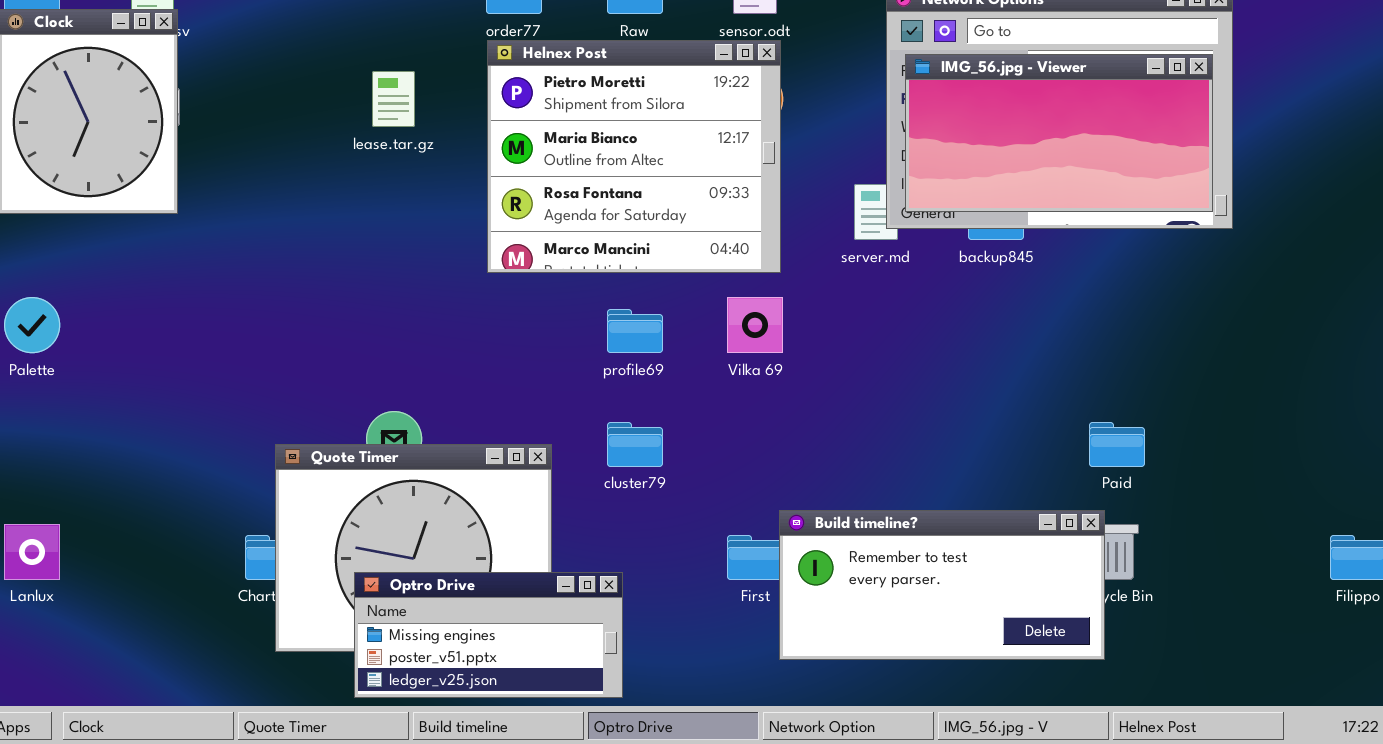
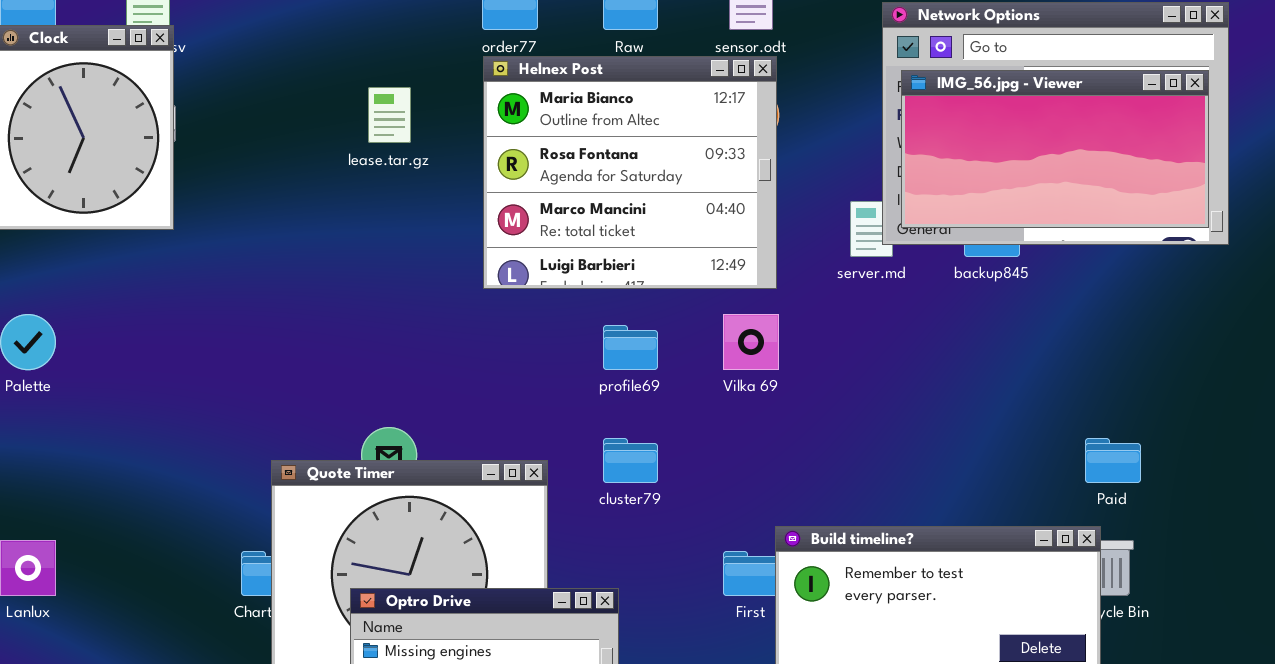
Helnex Post: [487,40,781,273] -> [483,56,777,289], scrolled down 1 row

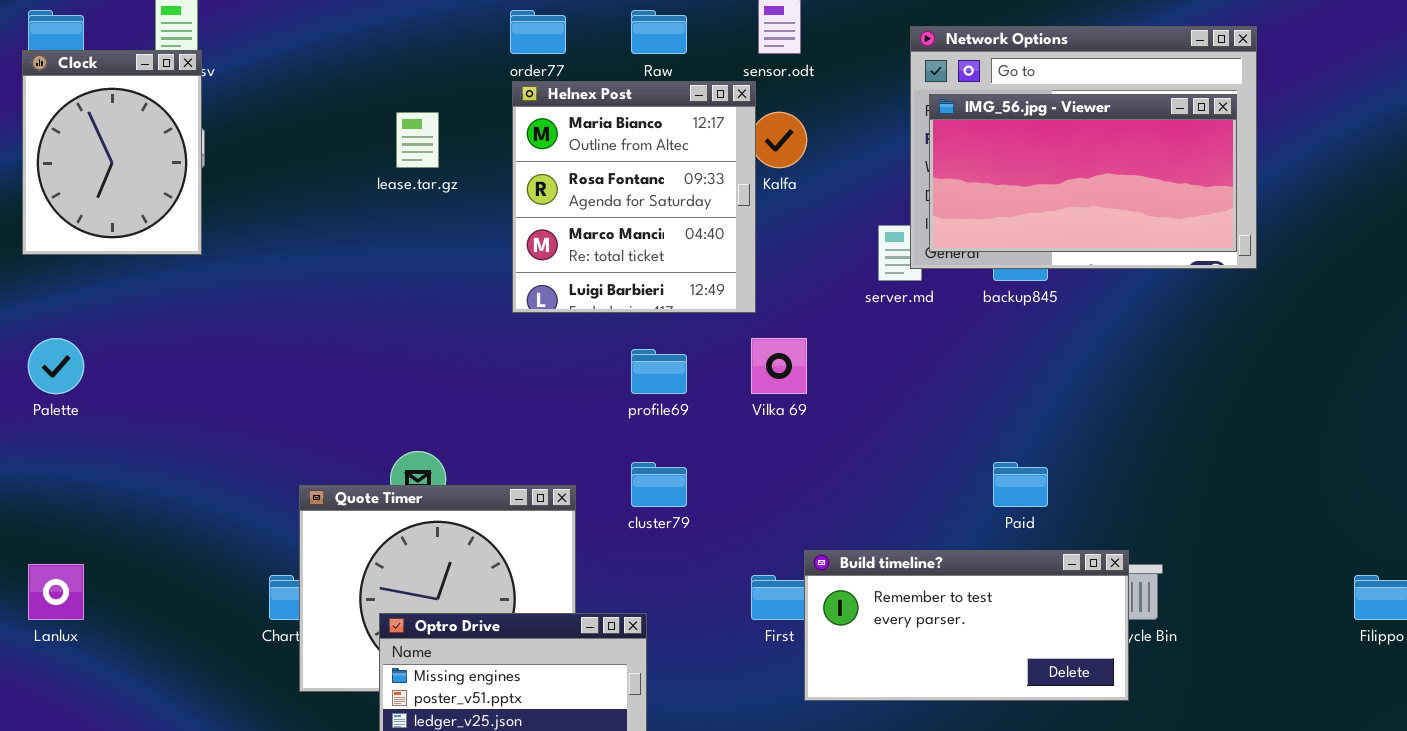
Helnex Post: [483,56,777,289] -> [512,81,756,313], resized
Paid: [1085,438,1141,483] -> [993,462,1048,507], moved

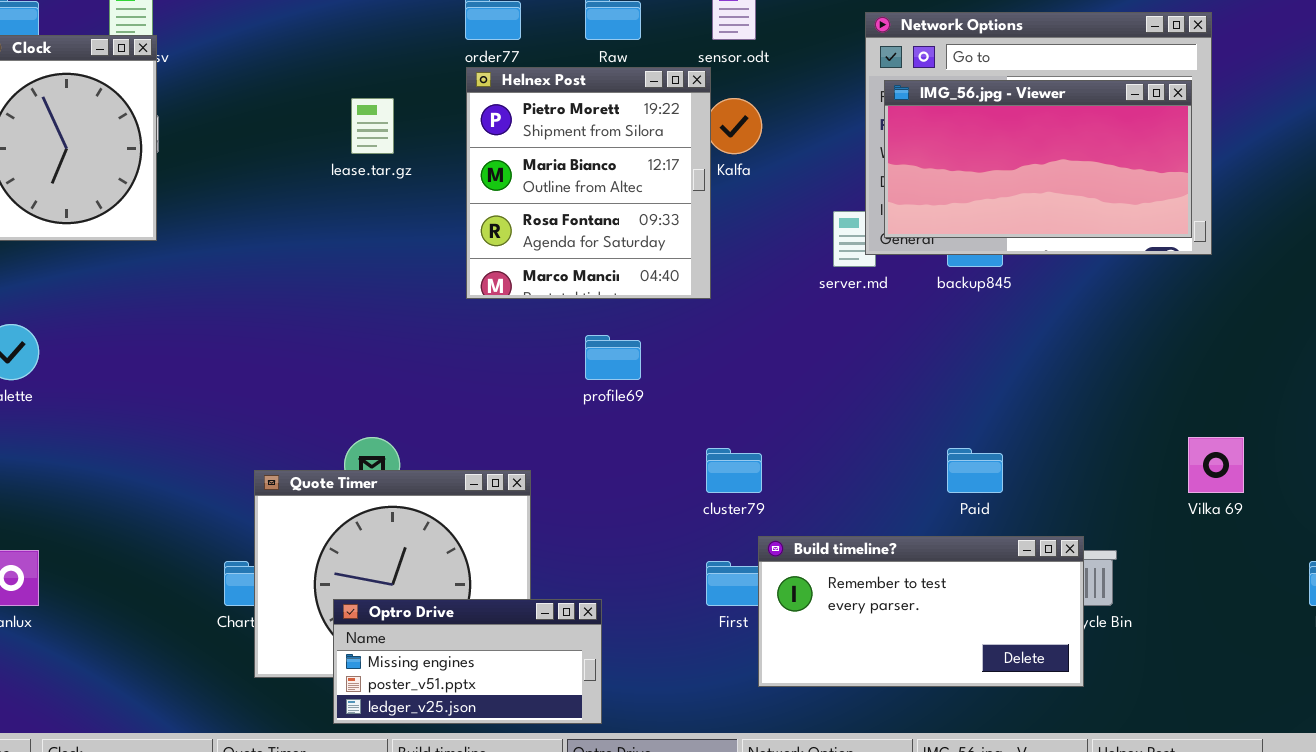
Helnex Post: [512,81,756,313] -> [466,67,711,299], scrolled up 1 row
Vilka 69: [751,338,807,394] -> [1188,437,1244,493], moved
cluster79: [631,462,687,507] -> [706,448,762,493], moved

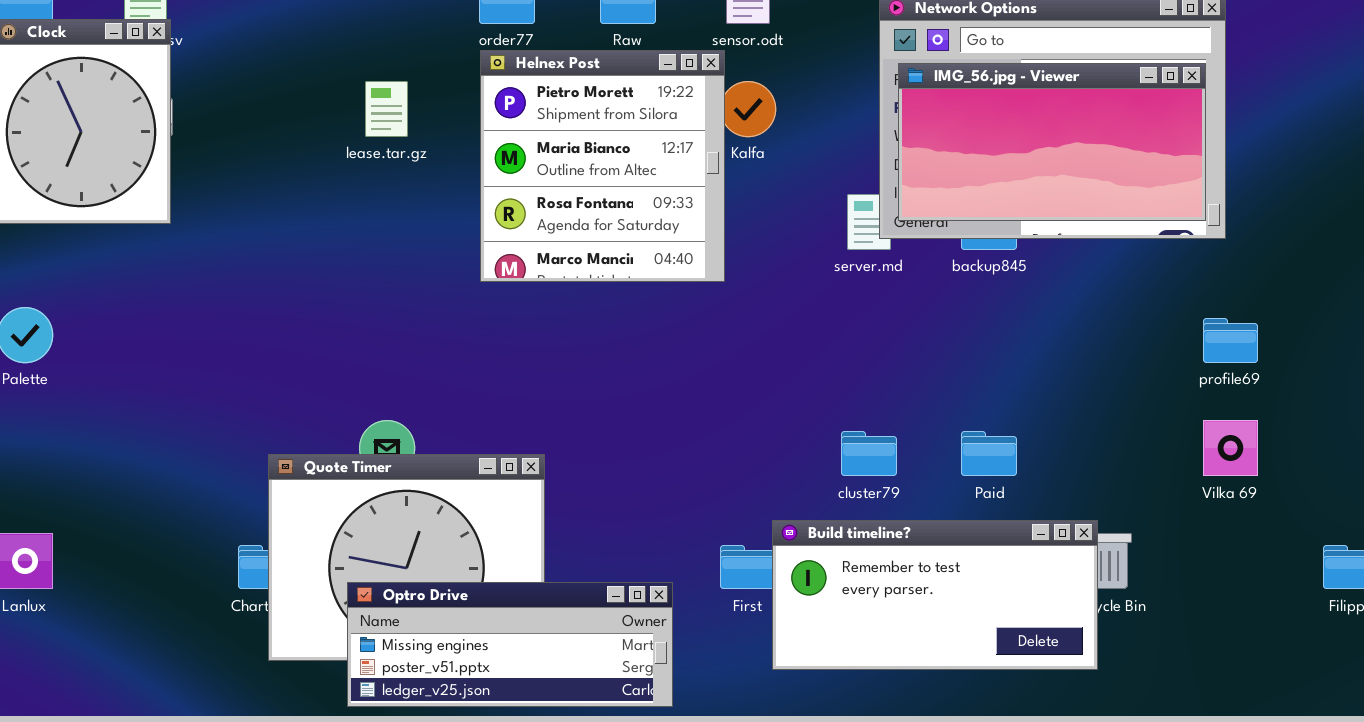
profile69: [585,335,641,380] -> [1203,318,1258,363], moved
cluster79: [706,448,762,493] -> [841,431,897,476], moved
Optro Drive: [333,599,602,724] -> [347,582,673,707], resized

